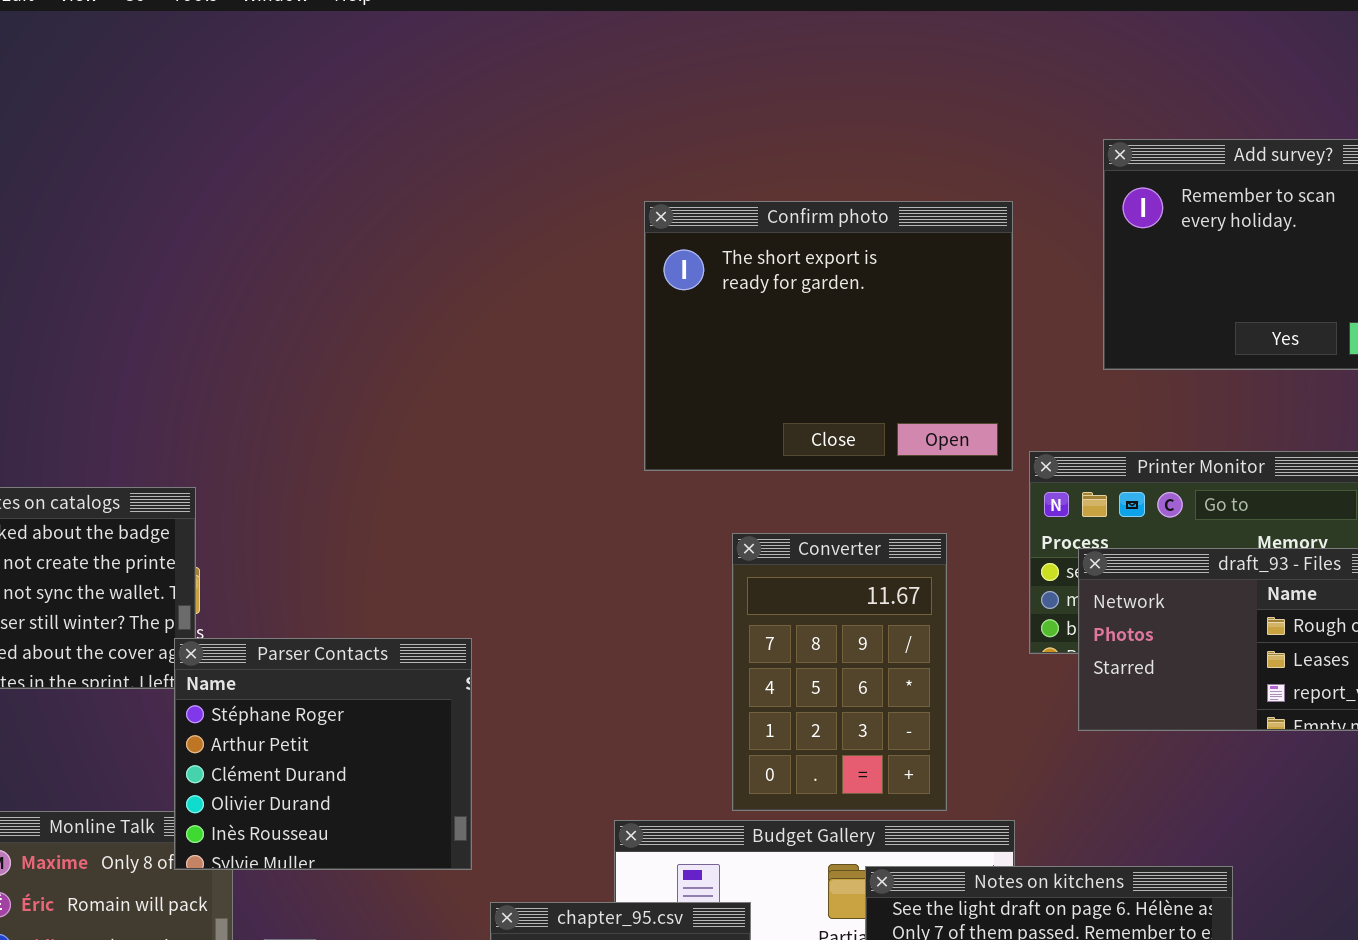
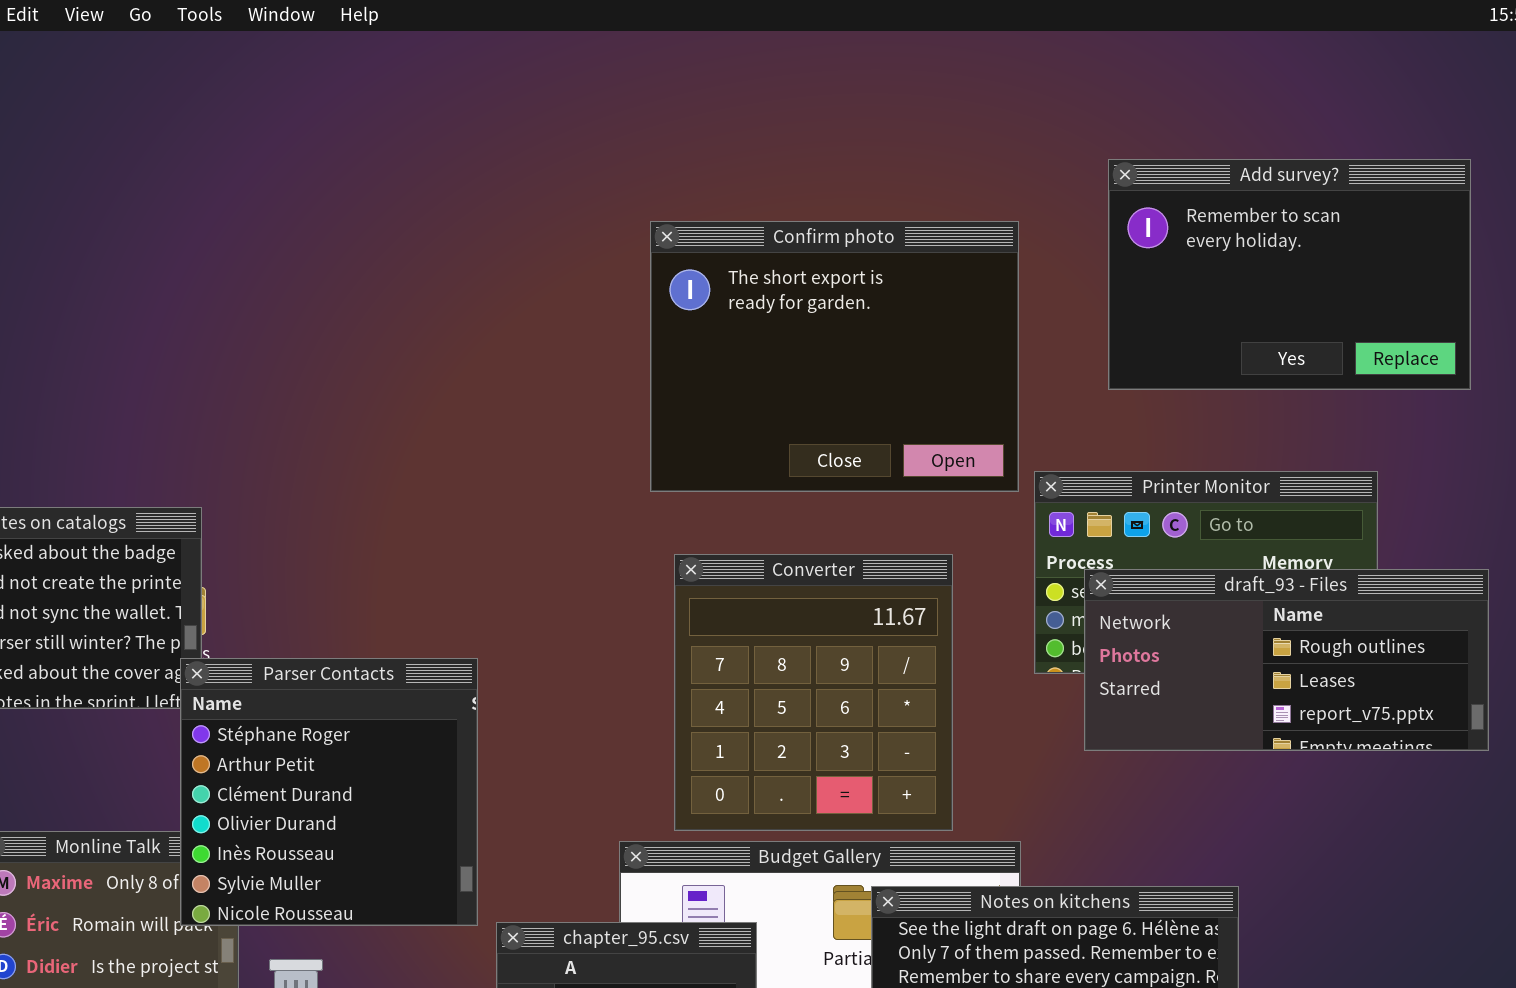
Converter: [732,533,947,811] -> [674,554,953,831], resized
Parser Contacts: [174,638,472,870] -> [180,658,478,926], resized

